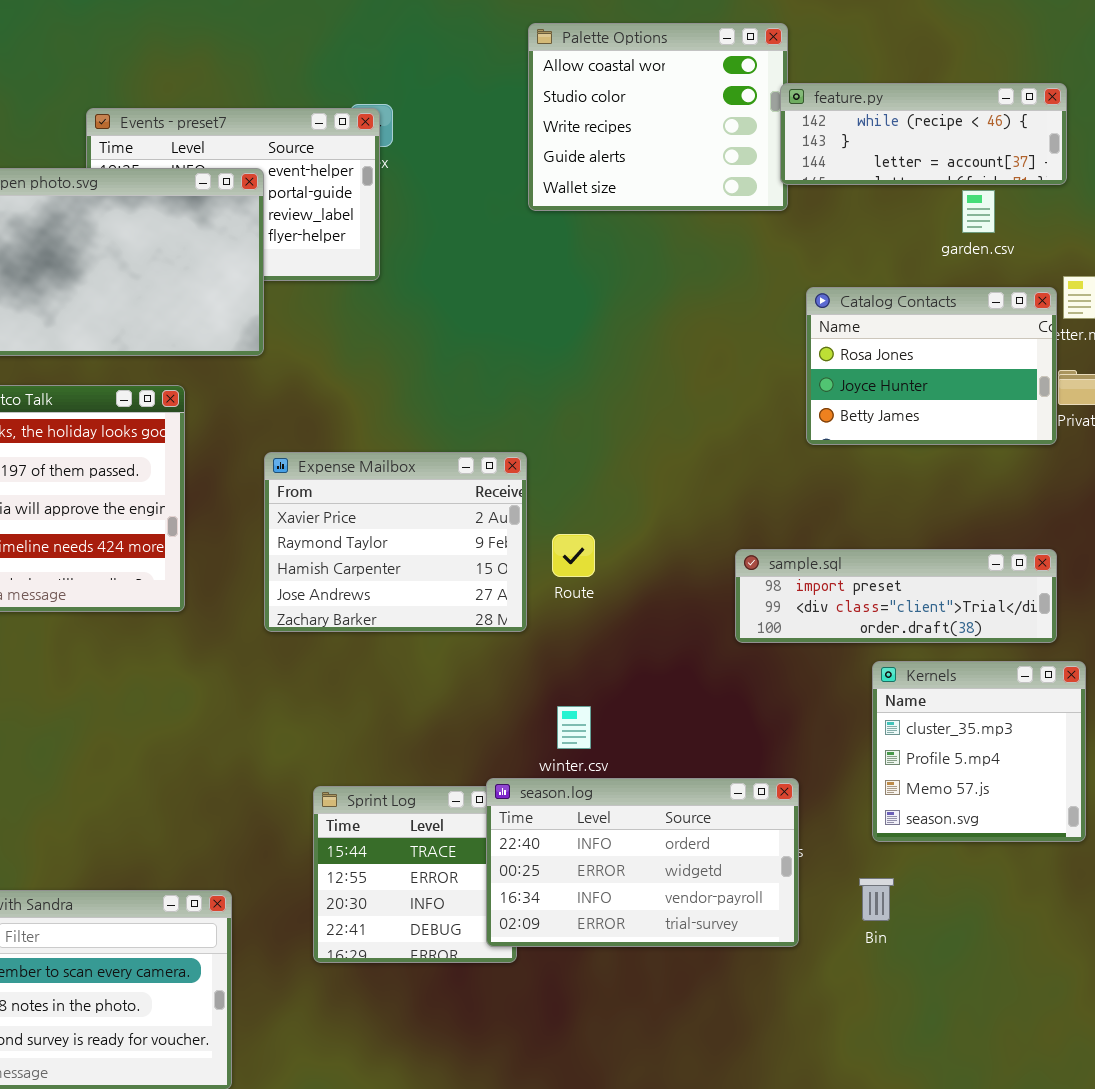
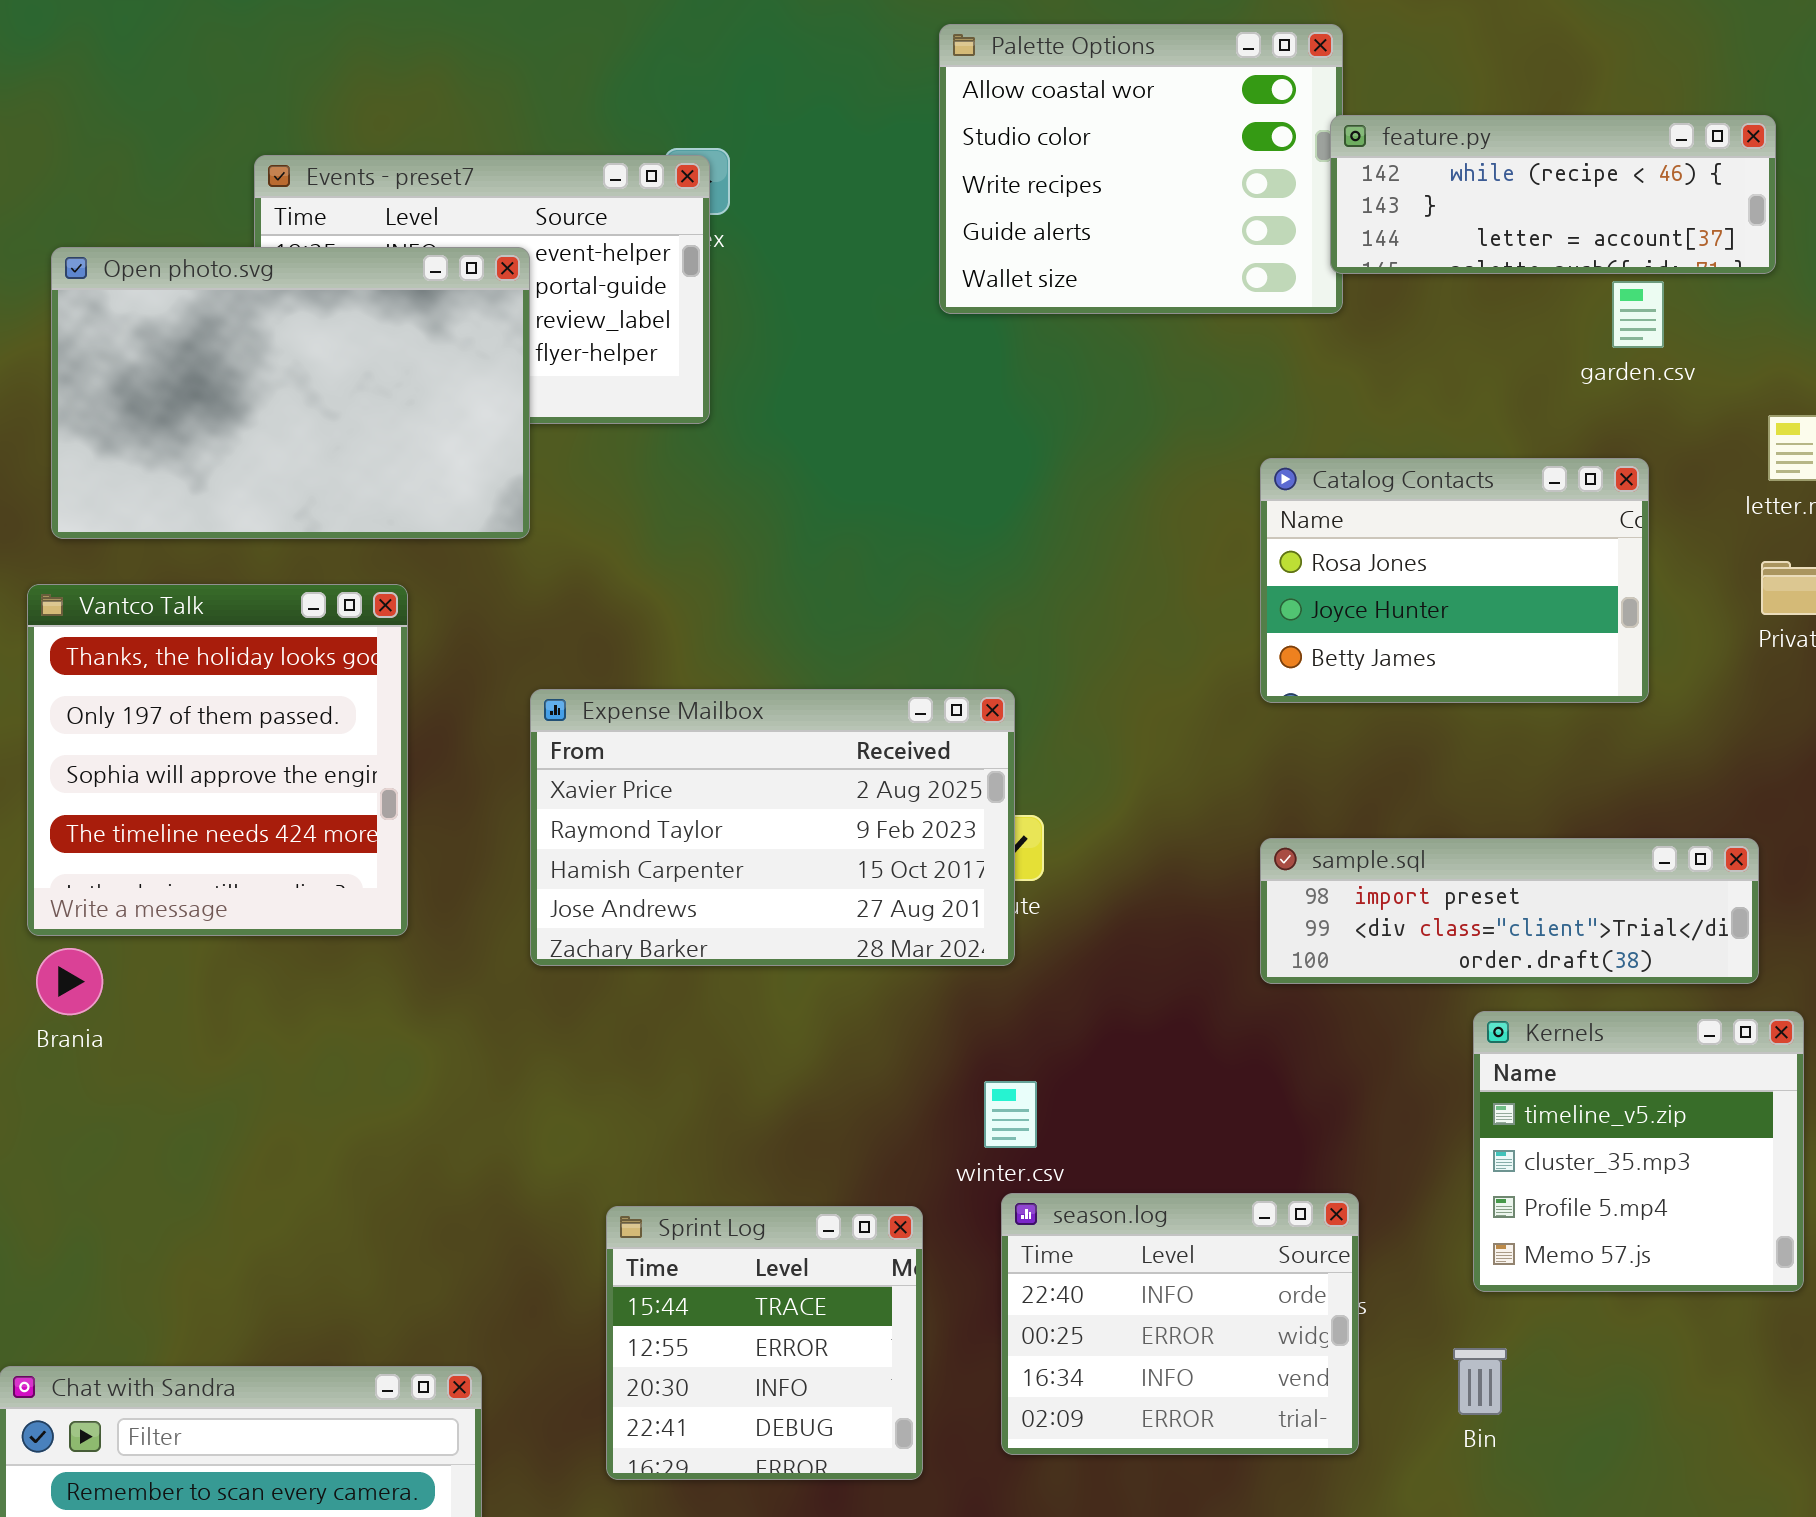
Catalog Contacts: [806,287,1057,445] -> [1260,458,1649,703], moved
Expense Mailbox: [264,452,527,632] -> [530,689,1015,966], resized
Kernels: [872,661,1086,842] -> [1473,1011,1804,1292], scrolled up 1 row
season.log: [486,778,799,947] -> [1001,1193,1359,1455], resized

